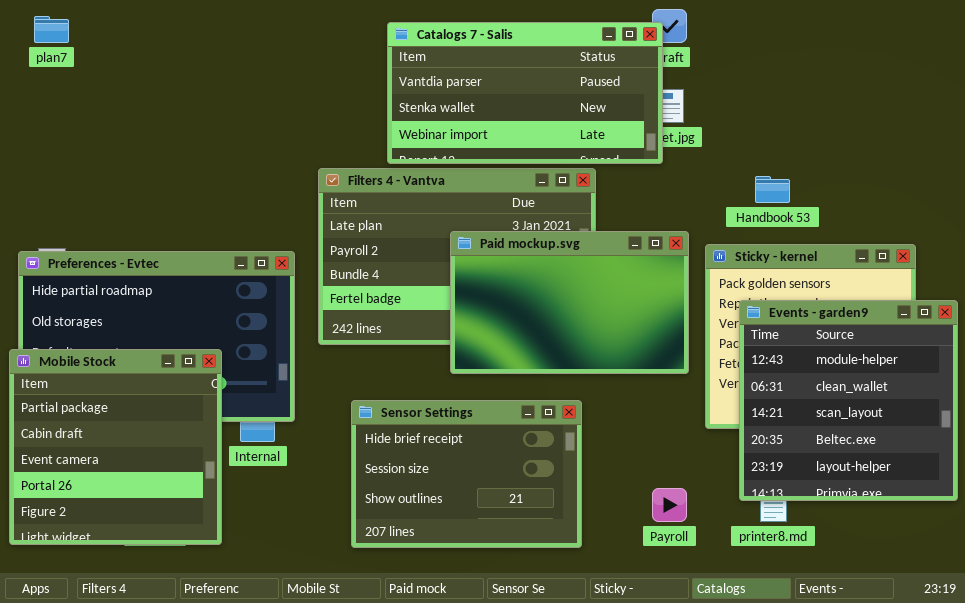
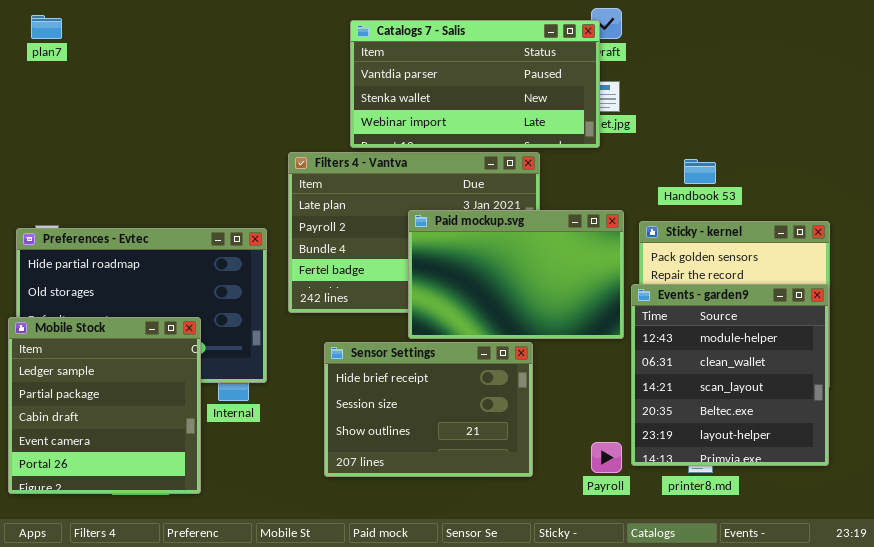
Events - garden9: [739,300,958,501] -> [631,284,829,466], moved
Mobile Stock: [9,349,222,545] -> [8,317,201,494], scrolled up 1 row
Sensor Settings: [351,400,582,548] -> [324,342,533,477], moved

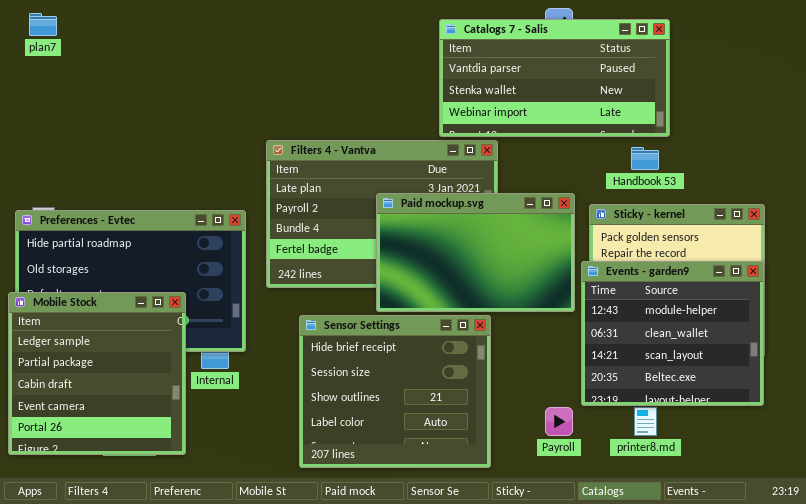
Catalogs 7 - Salis: [350,20,600,148] -> [439,19,670,137], moved
Events - garden9: [631,284,829,466] -> [581,261,764,406], resized
Sensor Settings: [324,342,533,477] -> [299,315,491,468], resized

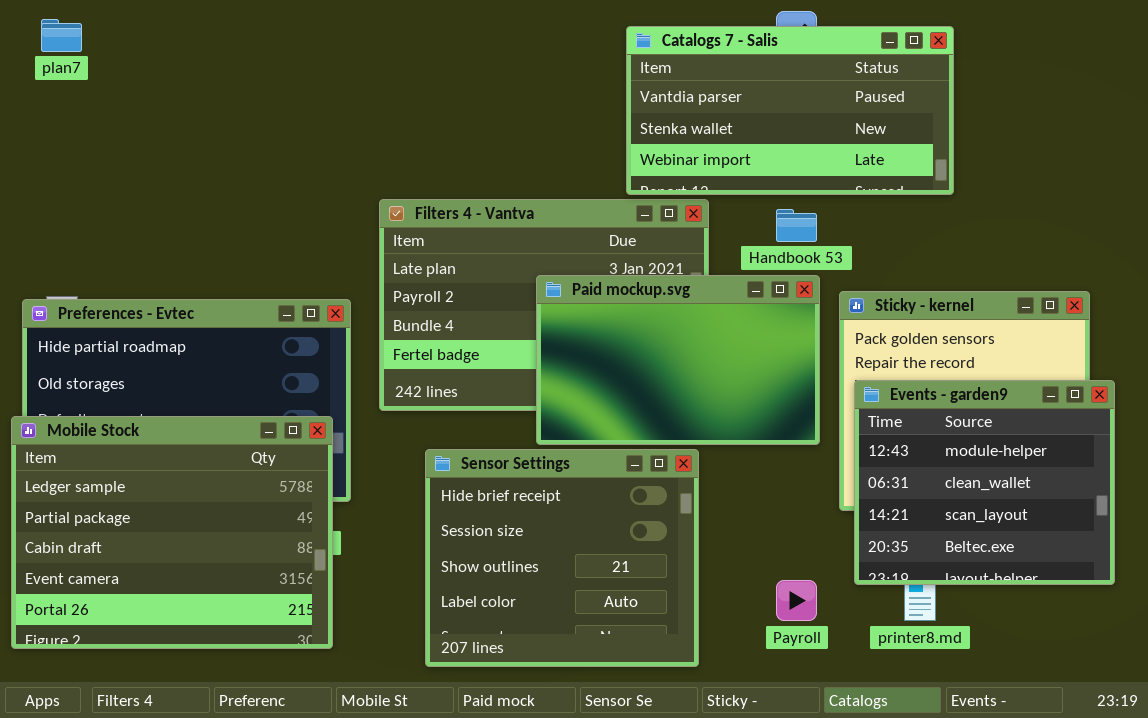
Handbook 53: [631,147,659,170] -> [776,209,817,242], moved
Events - garden9: [581,261,764,406] -> [854,380,1115,585], moved
Mobile Stock: [8,292,186,455] -> [11,416,333,649], resized

